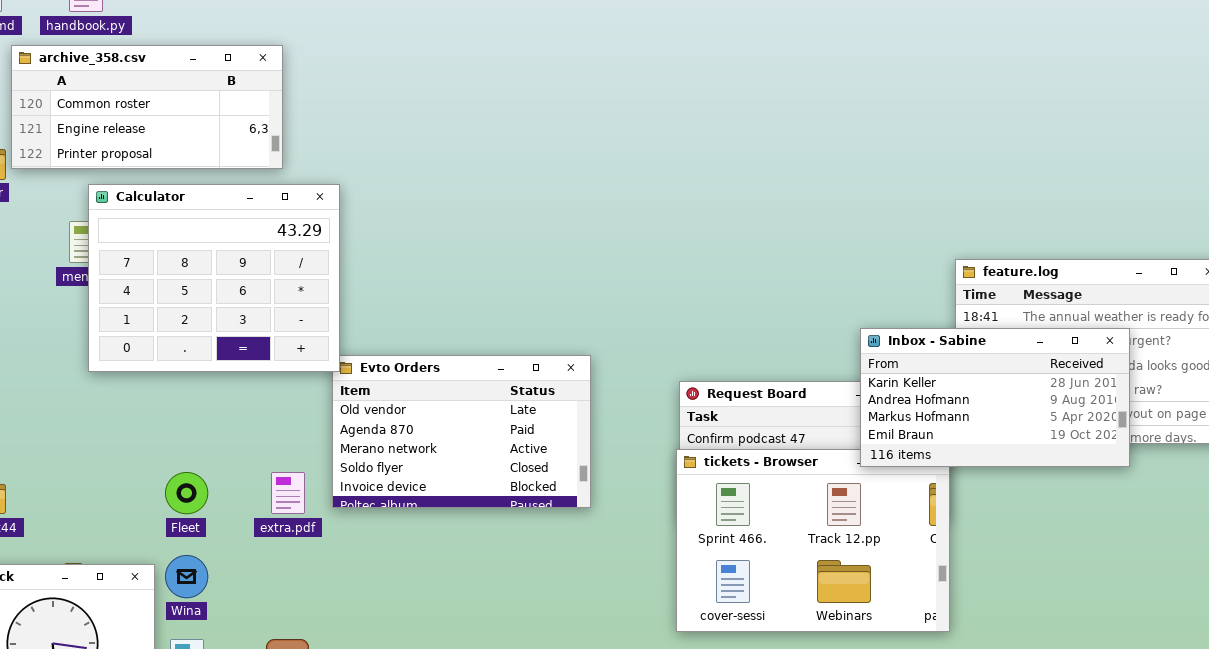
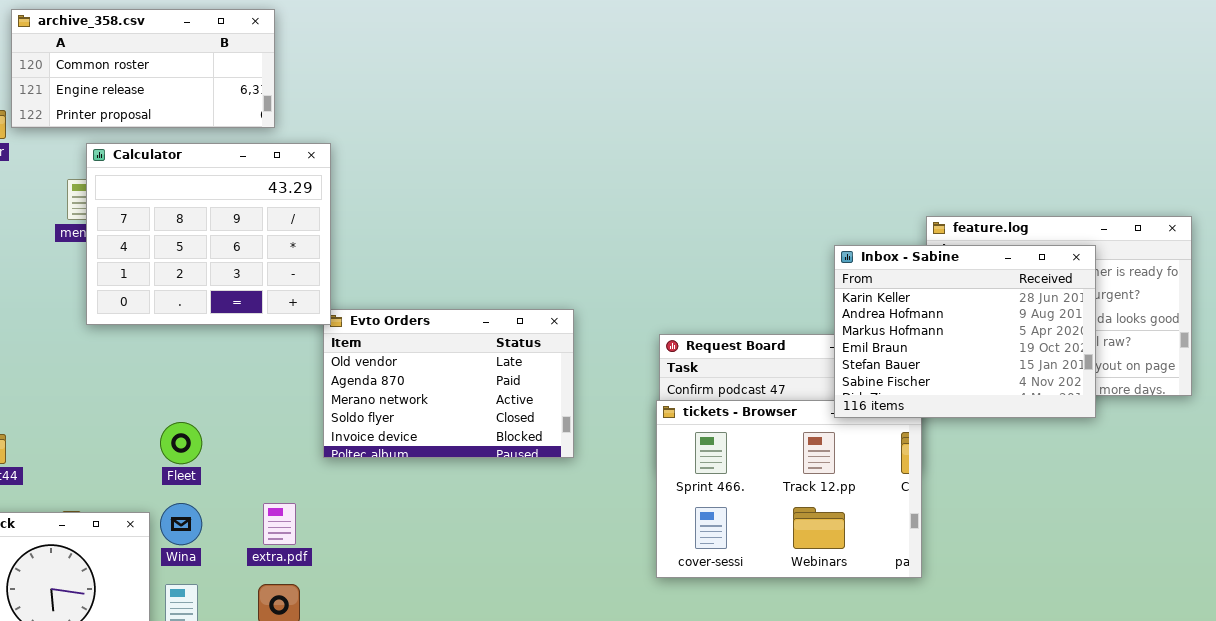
Inbox - Sabine: [860,328,1130,467] -> [834,245,1096,418], resized
extra.pdf: [271,472,305,514] -> [263,503,296,545], moved

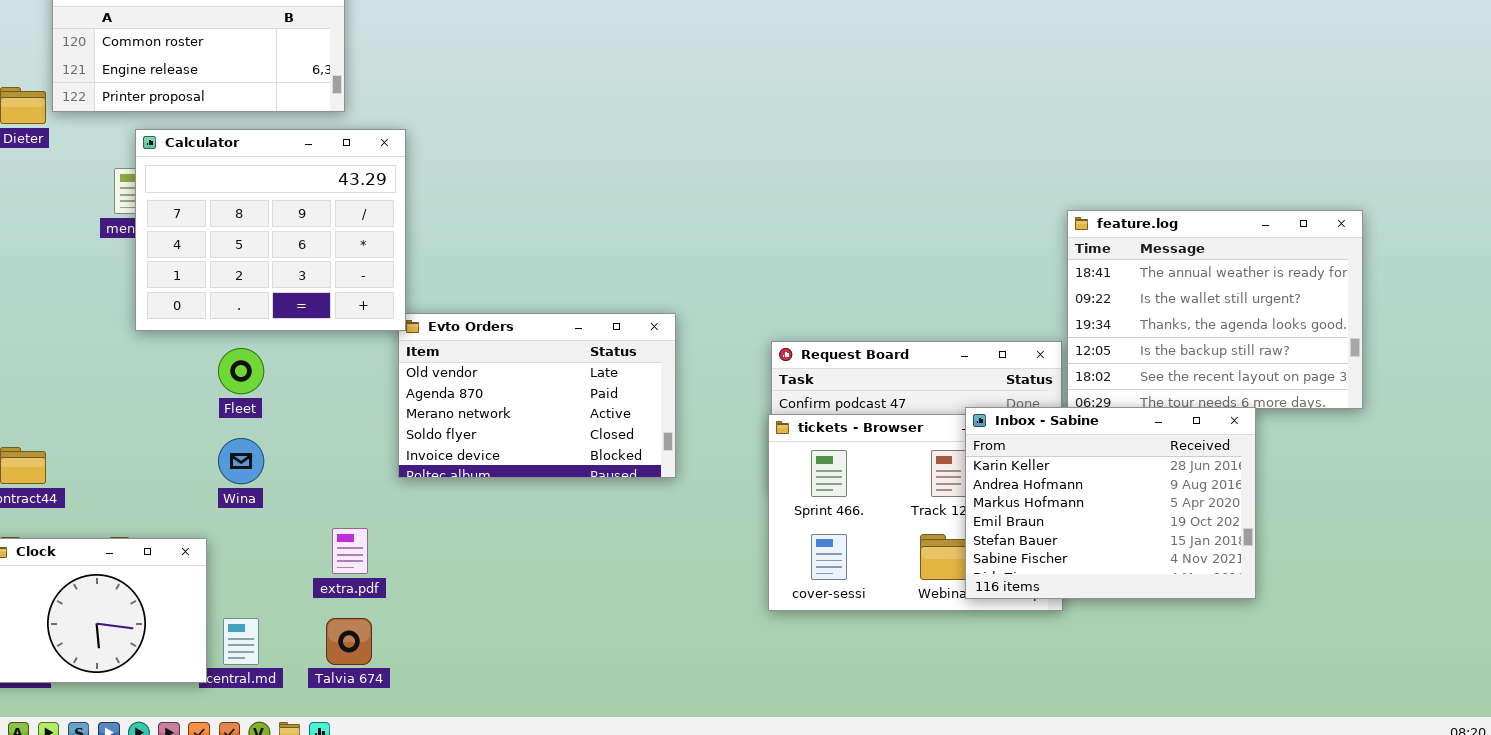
Inbox - Sabine: [834,245,1096,418] -> [965,407,1256,599], moved
Fleet: [160,422,202,464] -> [218,348,264,394], moved
Wina: [160,503,202,545] -> [218,438,264,484], moved

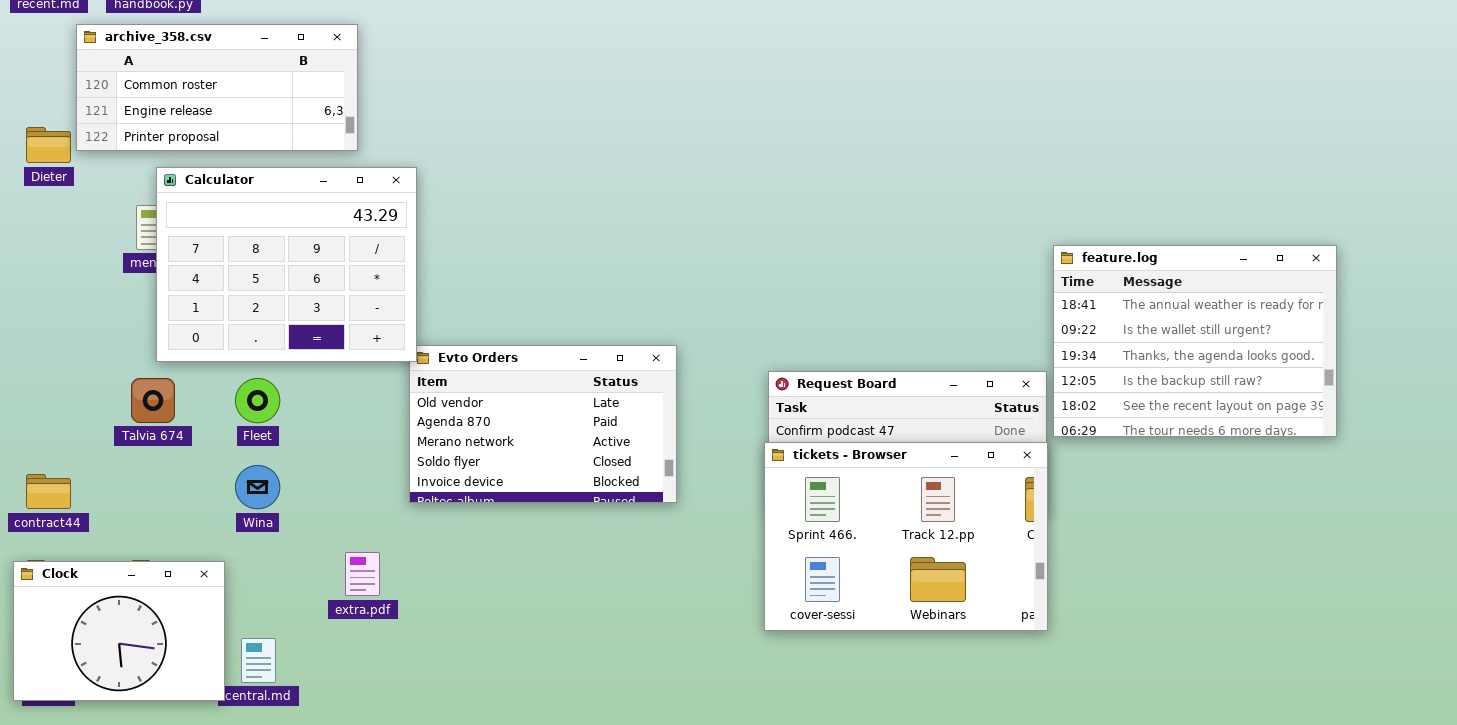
Inbox - Sabine: [965,407,1256,599] -> none, closed
Talvia 674: [326,618,372,665] -> [131,378,175,423], moved

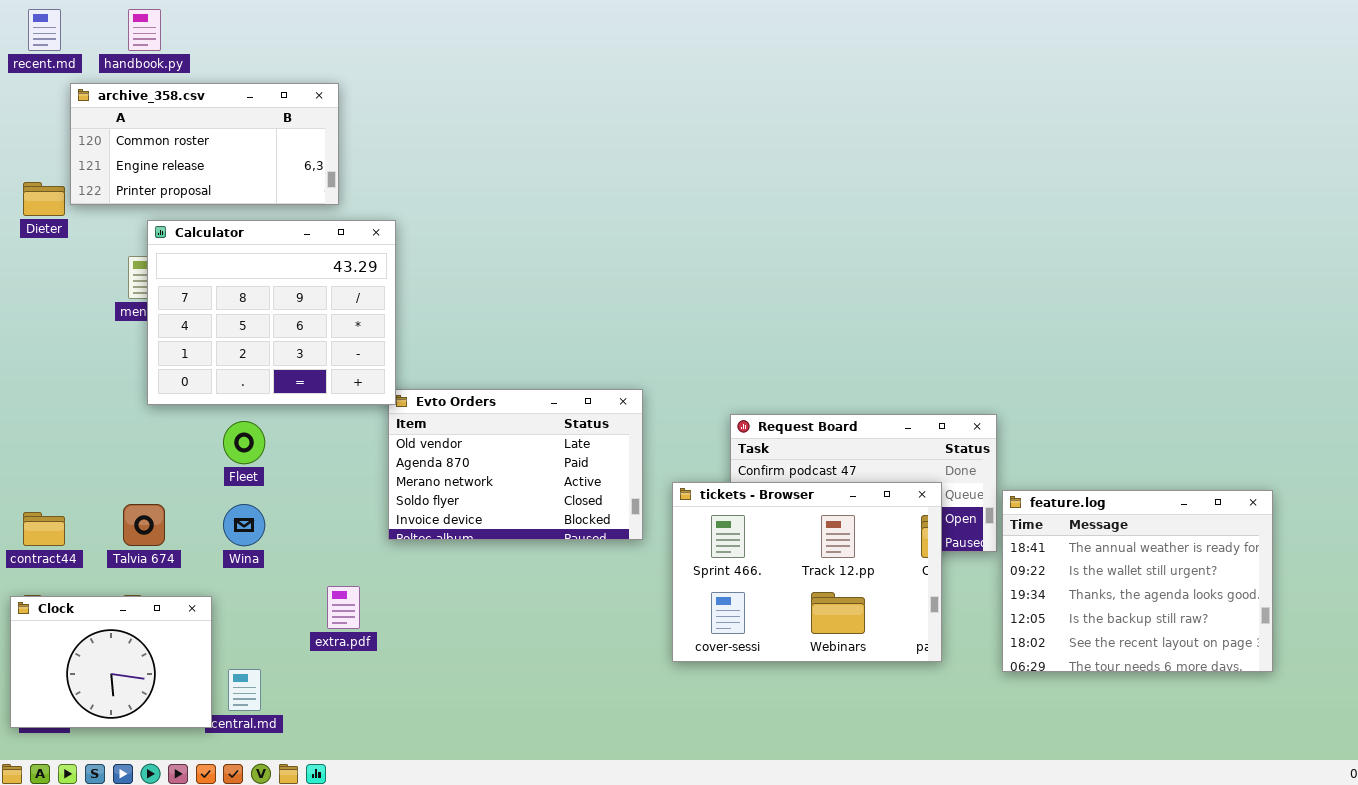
feature.log: [1053,245,1337,437] -> [1002,490,1273,672], moved
Talvia 674: [131,378,175,423] -> [123,504,165,546], moved
tickets - Browser: [764,442,1048,631] -> [672,482,942,662], moved

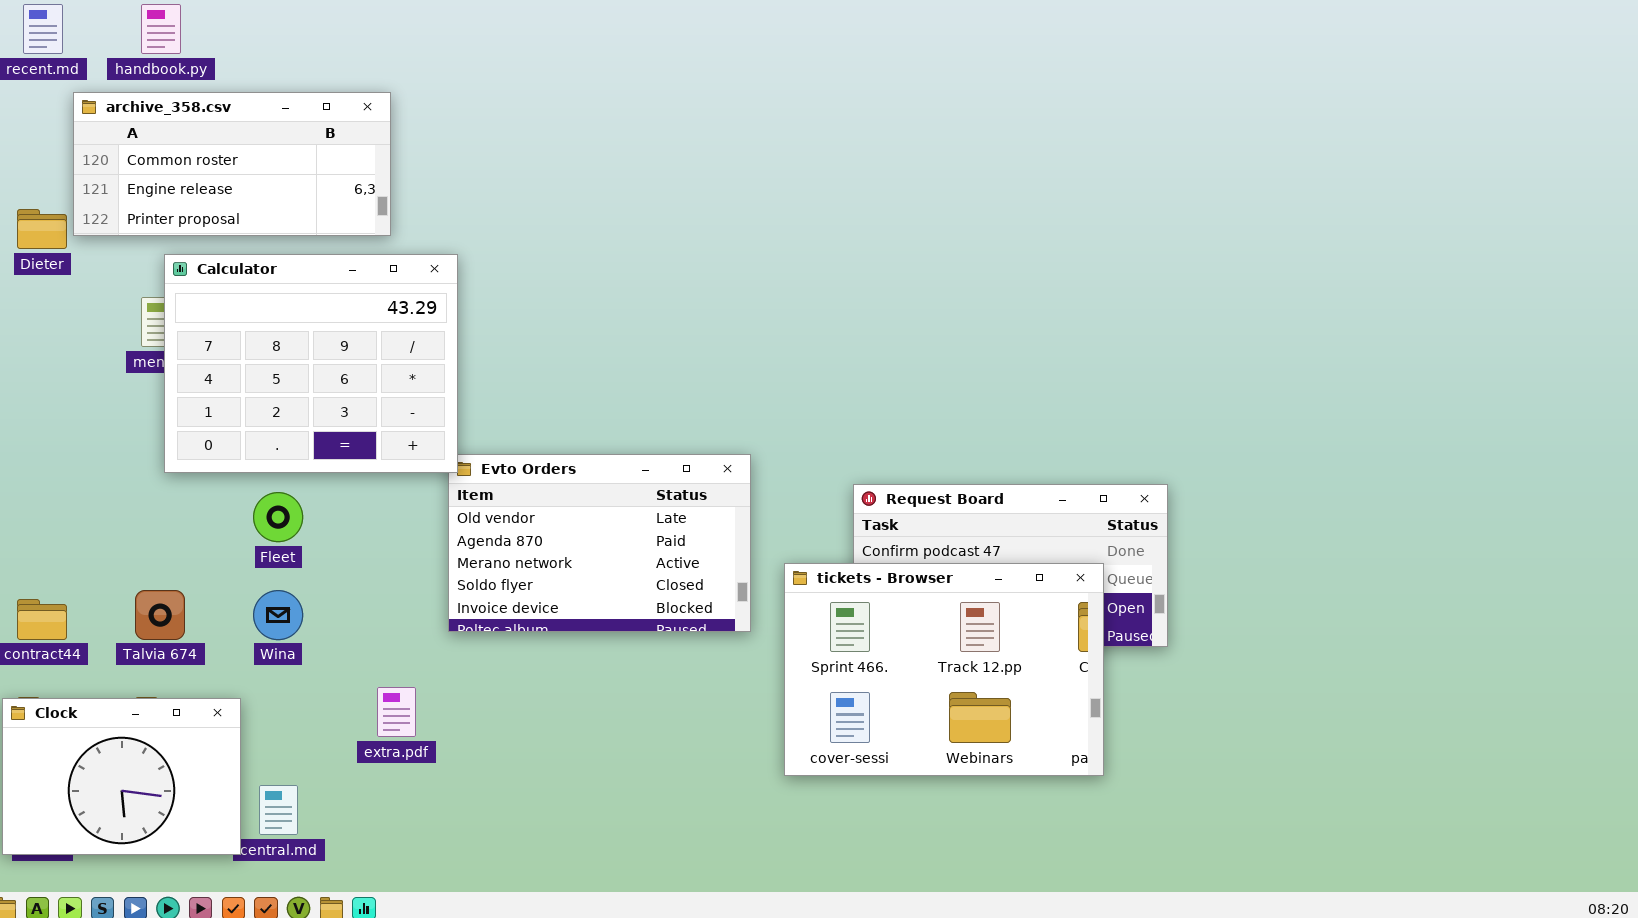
feature.log: [1002,490,1273,672] -> none, closed

